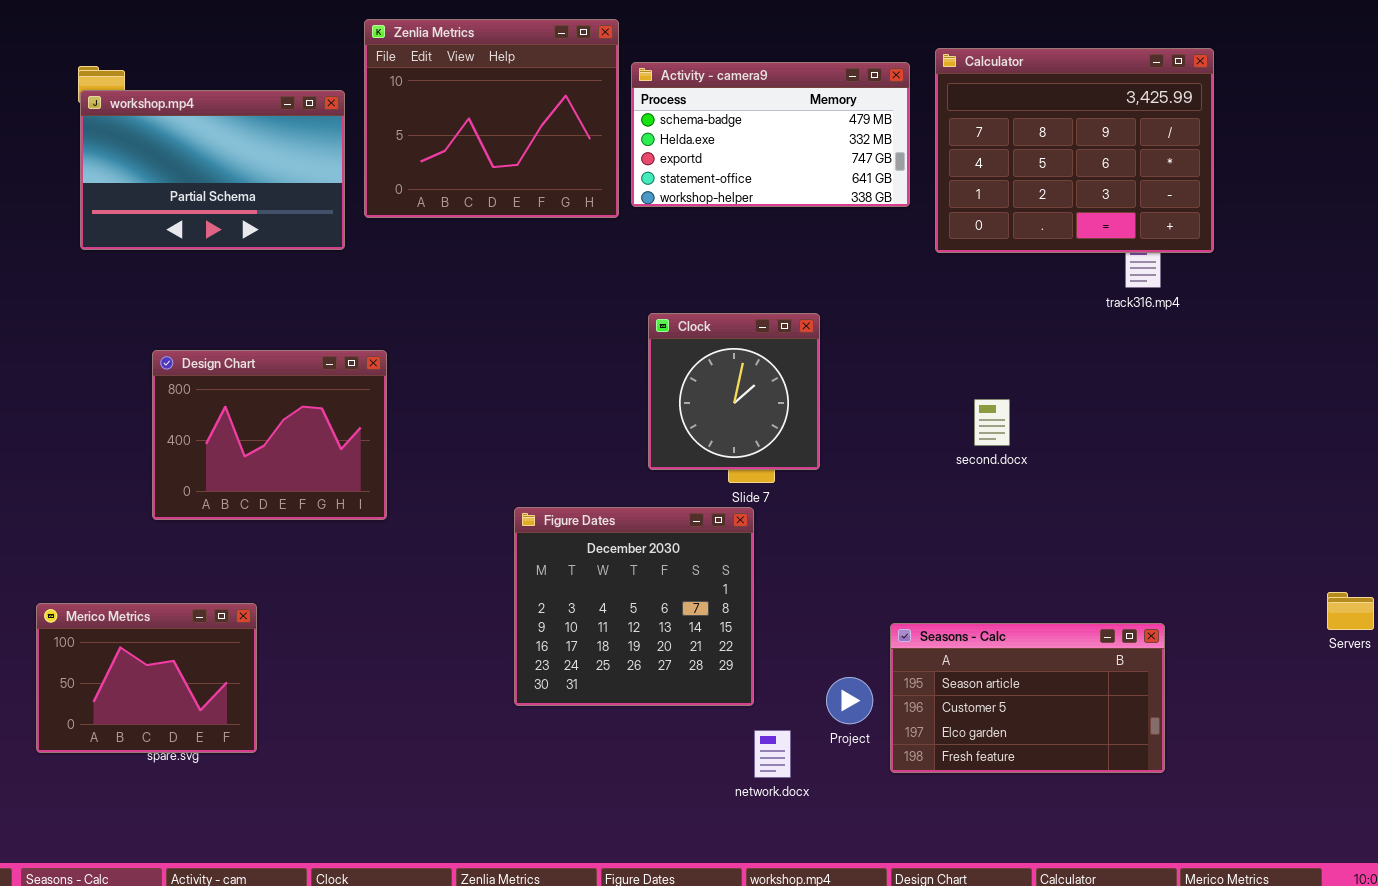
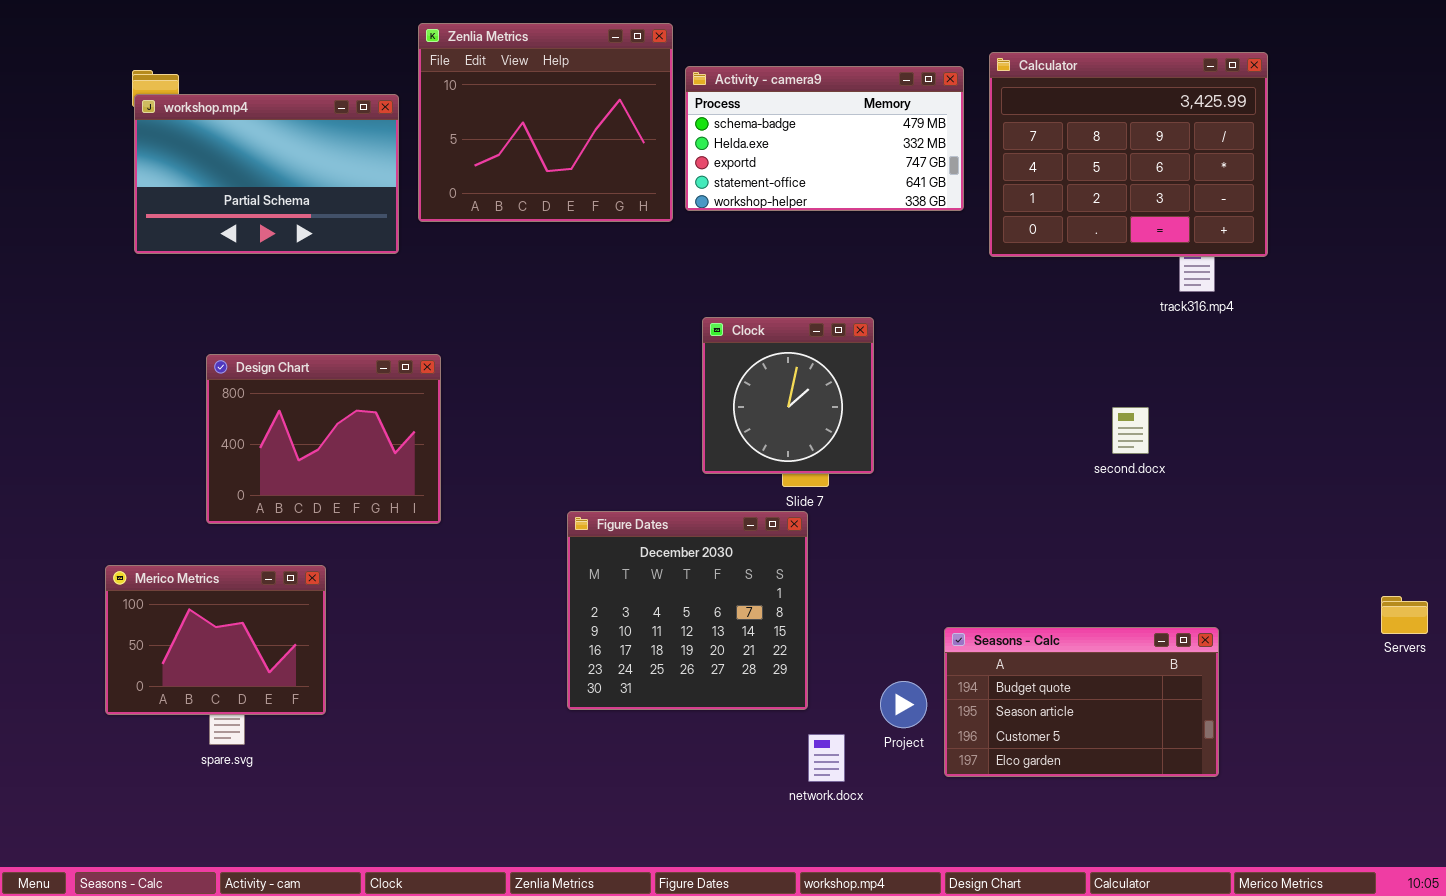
second.docx: [974,399,1010,446] -> [1112,407,1149,454], moved
Merico Metrics: [36,603,257,753] -> [105,565,326,715], moved
Seasons - Calc: [890,623,1165,773] -> [944,627,1219,777], scrolled up 1 row

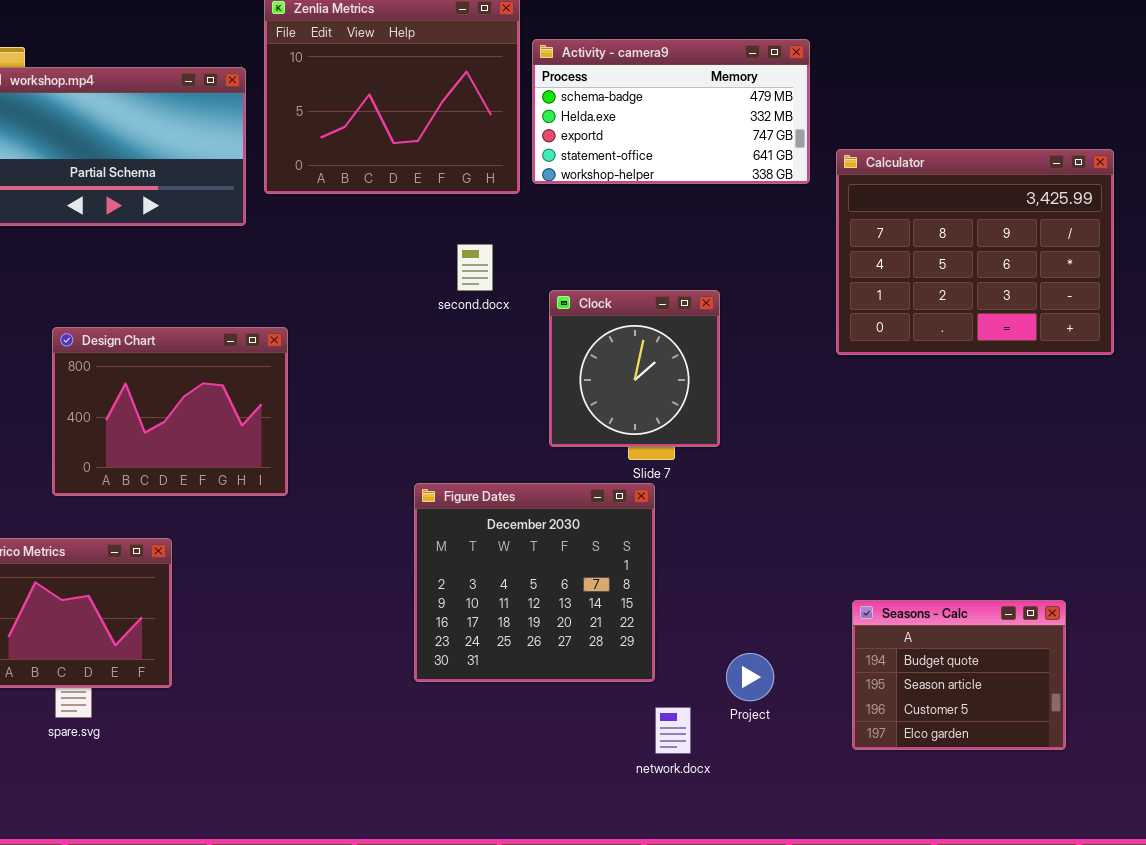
Calculator: [989,52,1268,257] -> [836,149,1114,355], moved
second.docx: [1112,407,1149,454] -> [457,244,493,291], moved
Seasons - Calc: [944,627,1219,777] -> [852,600,1066,750], resized

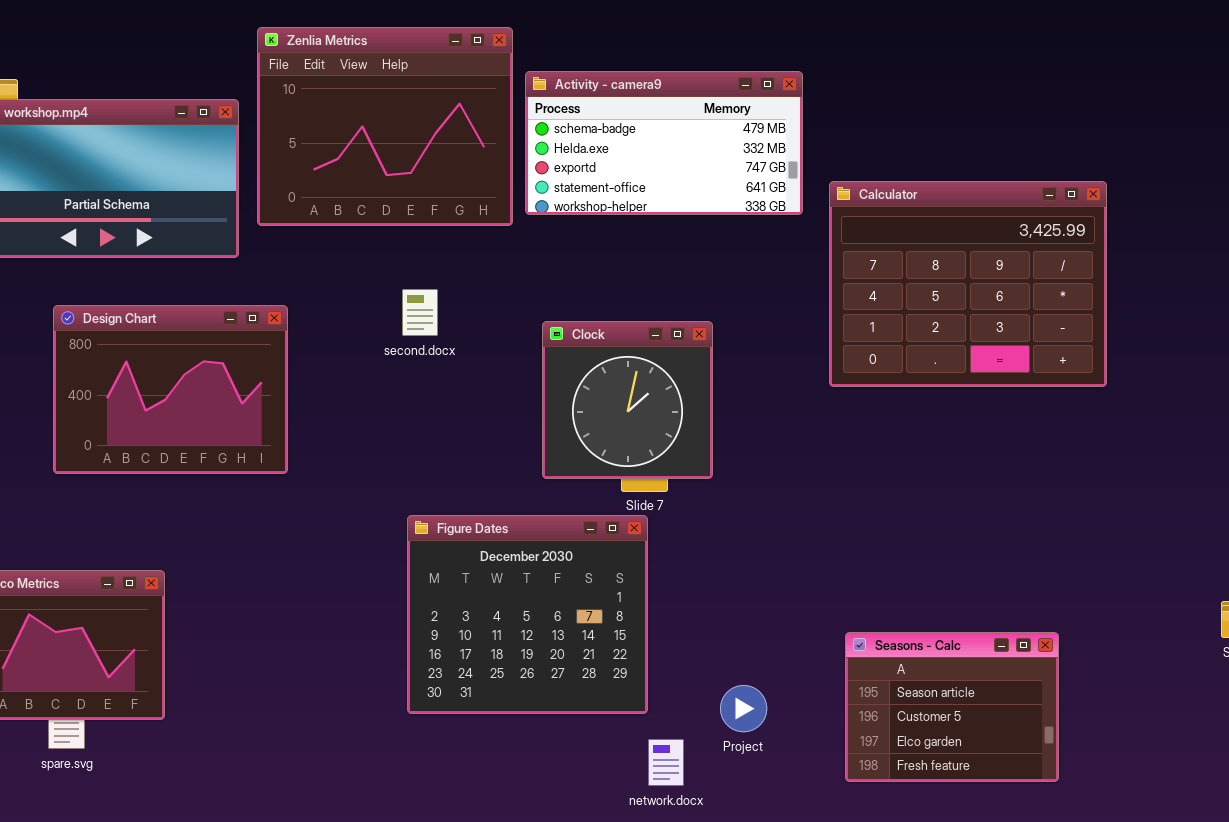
second.docx: [457,244,493,291] -> [402,289,438,336], moved
Design Chart: [52,327,288,496] -> [53,305,288,474], moved
Seasons - Calc: [852,600,1066,750] -> [845,632,1059,782], scrolled down 1 row

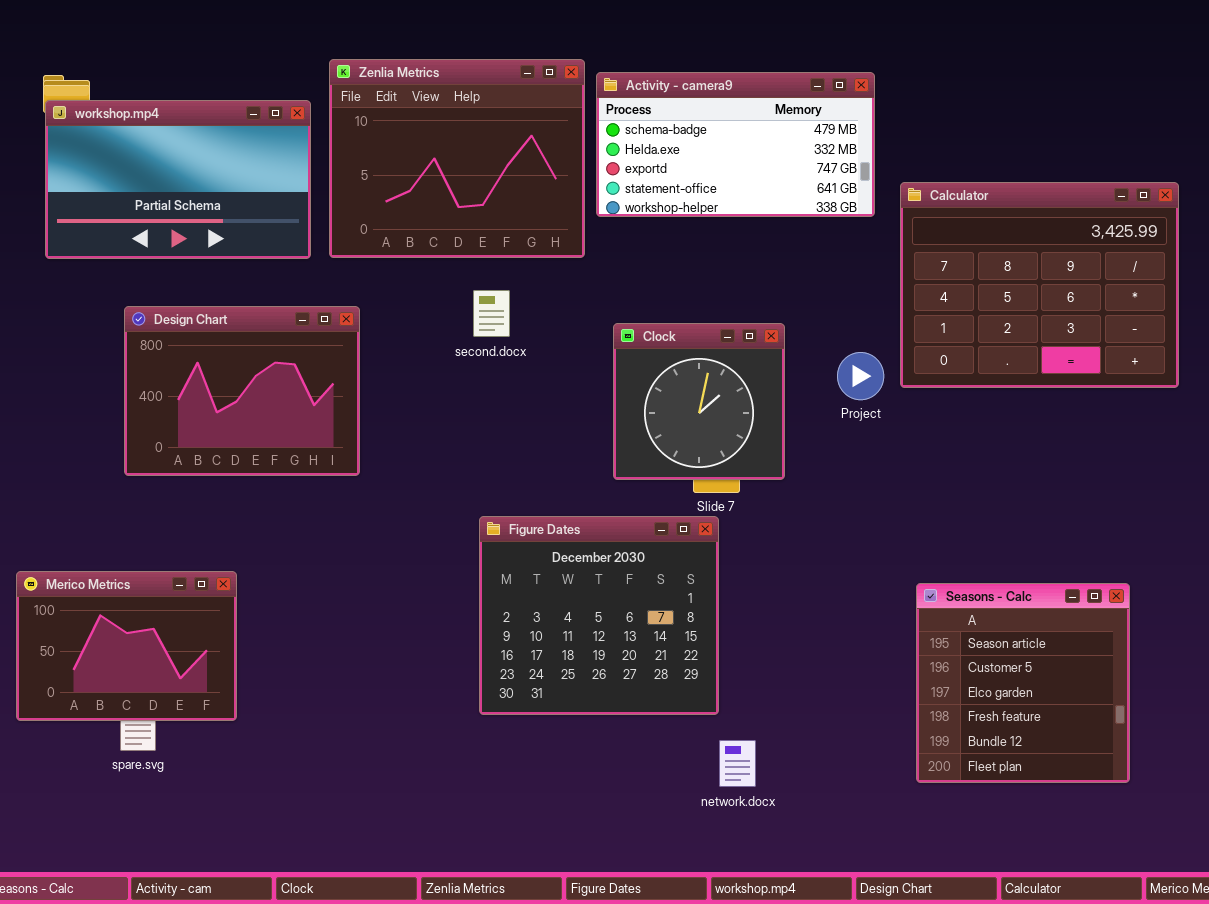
Zenlia Metrics: [257,27,513,226] -> [329,59,585,258], moved
Seasons - Calc: [845,632,1059,782] -> [916,583,1130,783], resized
Project: [720,685,767,732] -> [837,352,884,400], moved

